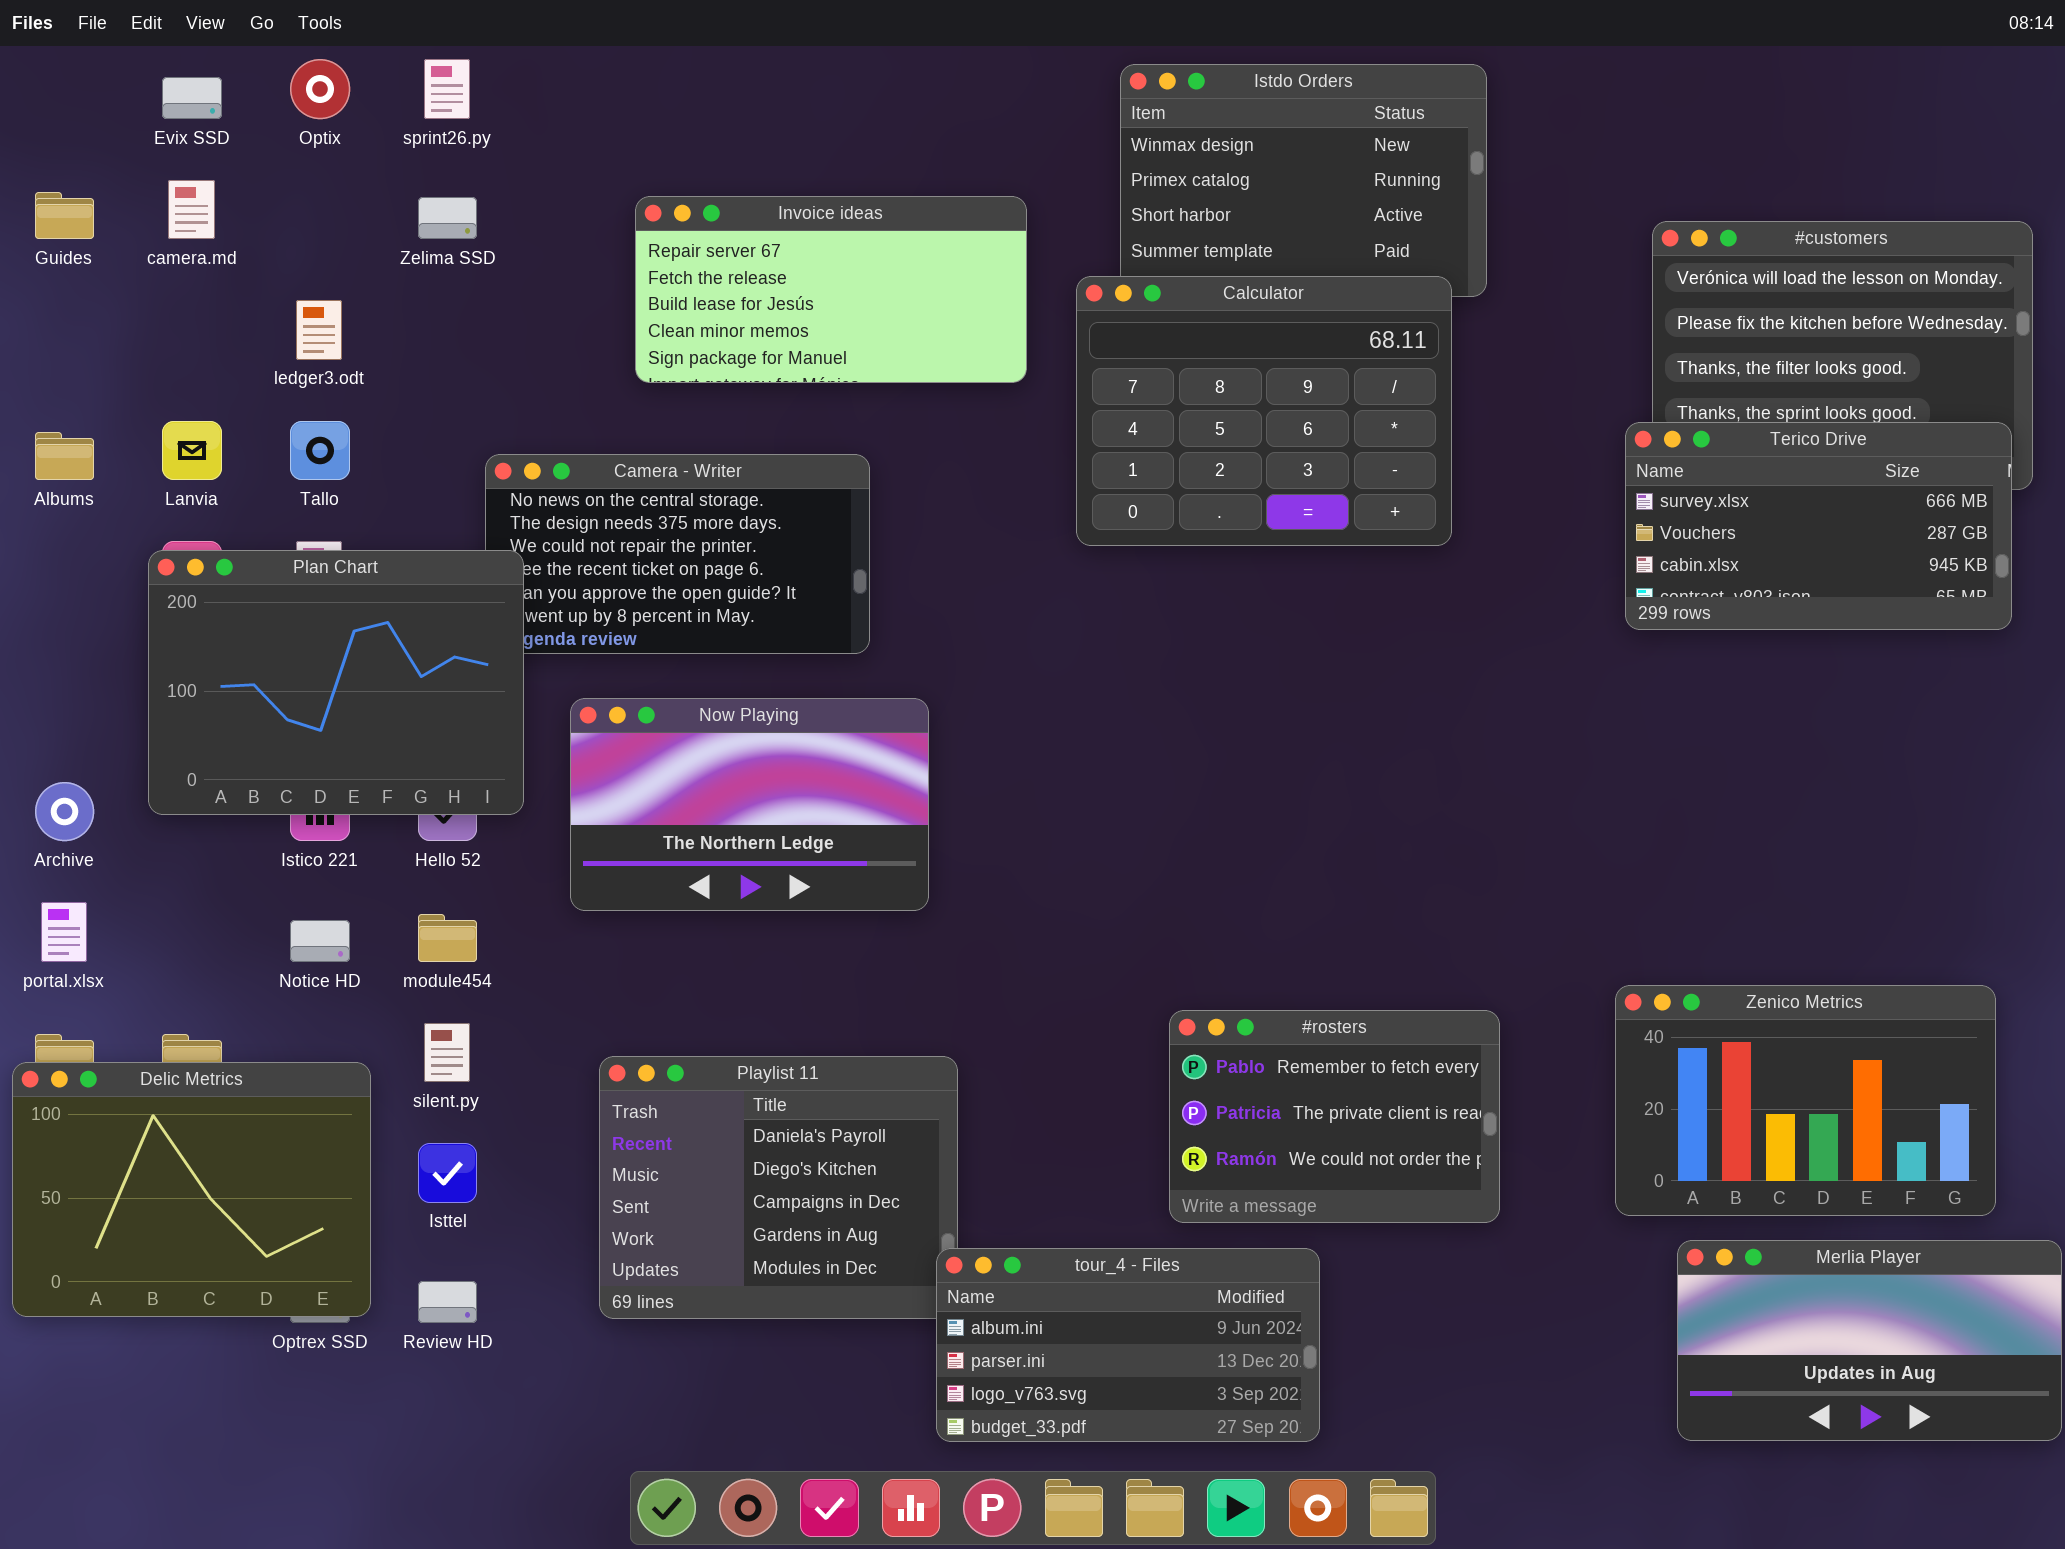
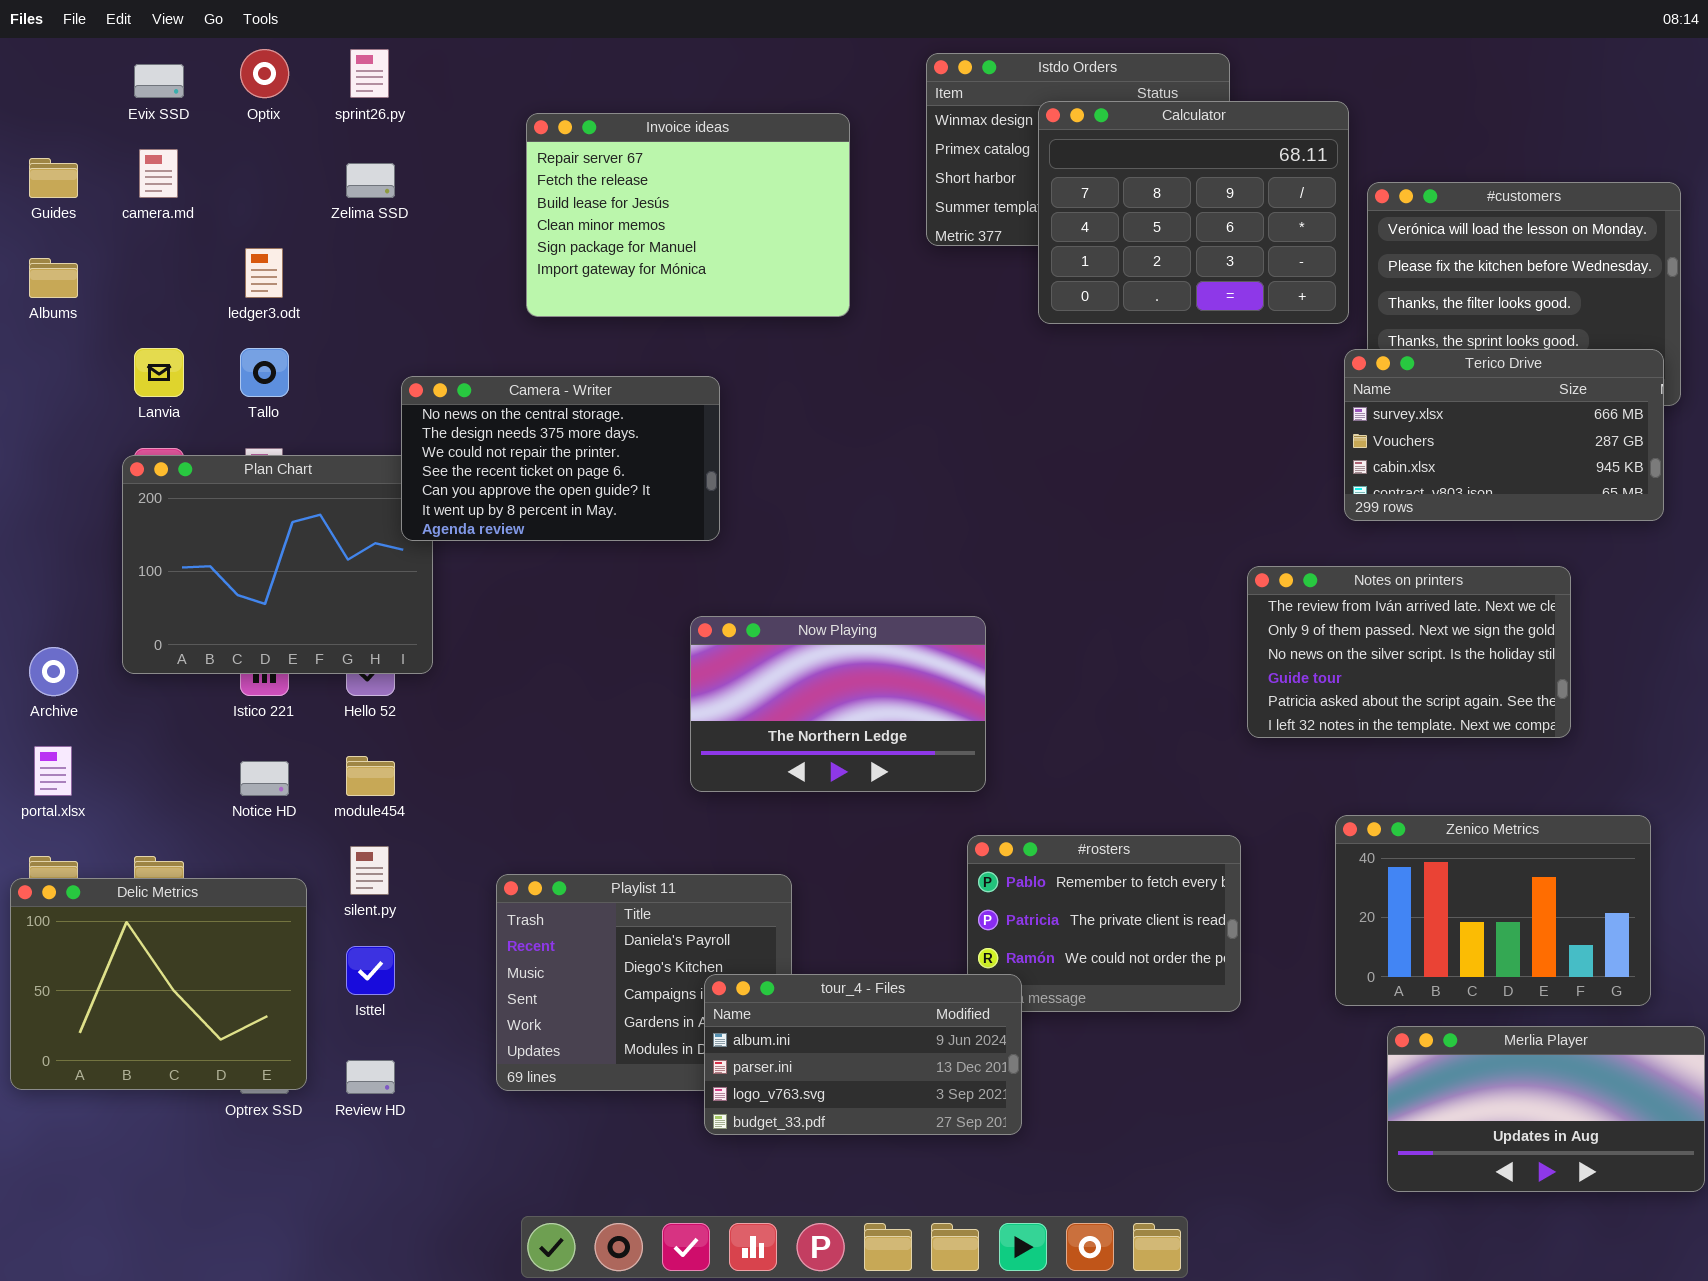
Invoice ideas: [635,196,1027,383] -> [526,113,850,317], resized
Calculator: [1076,276,1452,546] -> [1038,101,1349,324], moved
Albums: [35,432,94,480] -> [29,258,78,298], moved
Camera - Writer: [485,454,870,654] -> [401,376,720,541], raised
Notes on printers: none -> [1247,566,1571,738], opened
Now Playing: [570,698,929,911] -> [690,616,986,792], moved
tour_4 - Files: [936,1248,1320,1442] -> [704,974,1022,1135], moved

